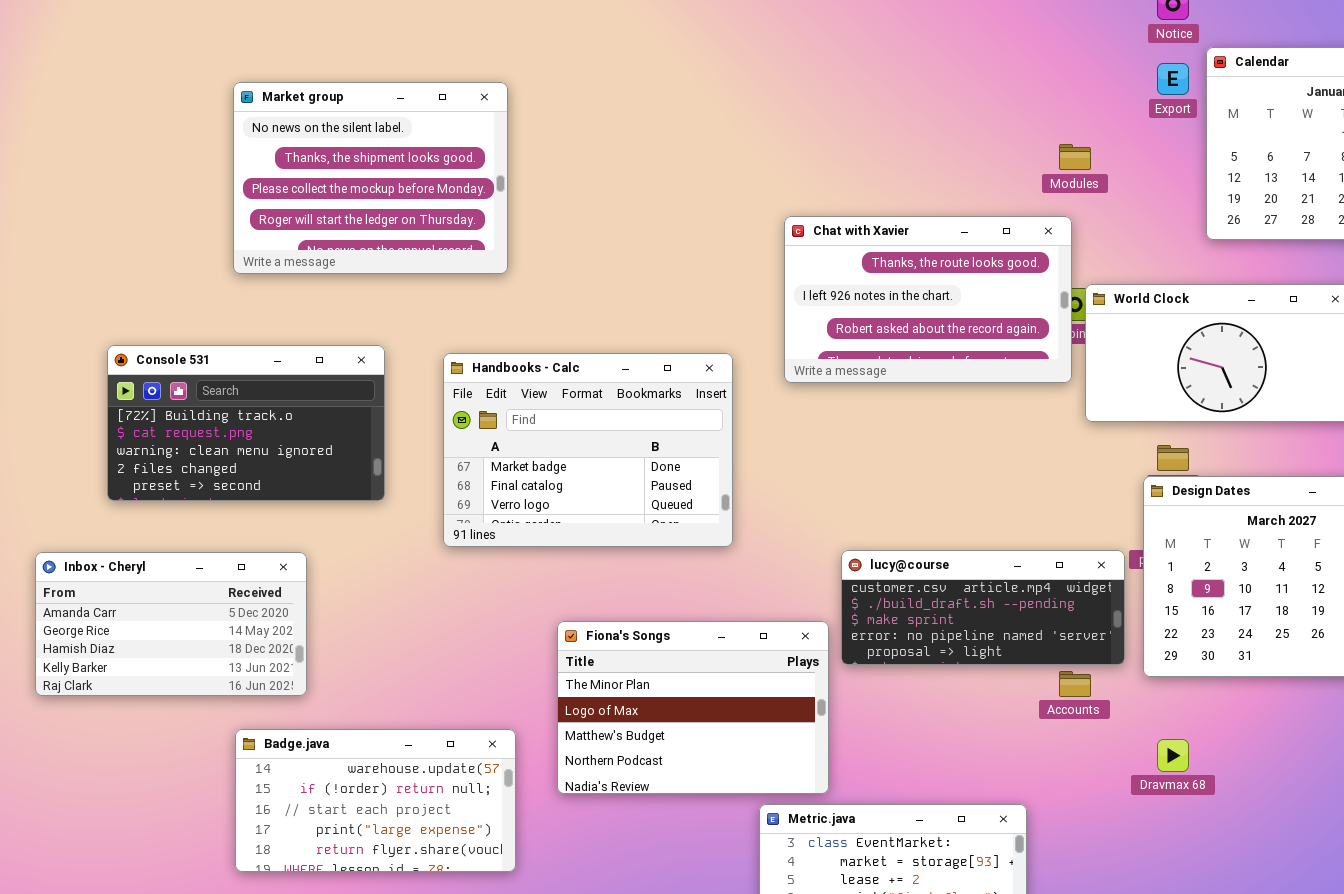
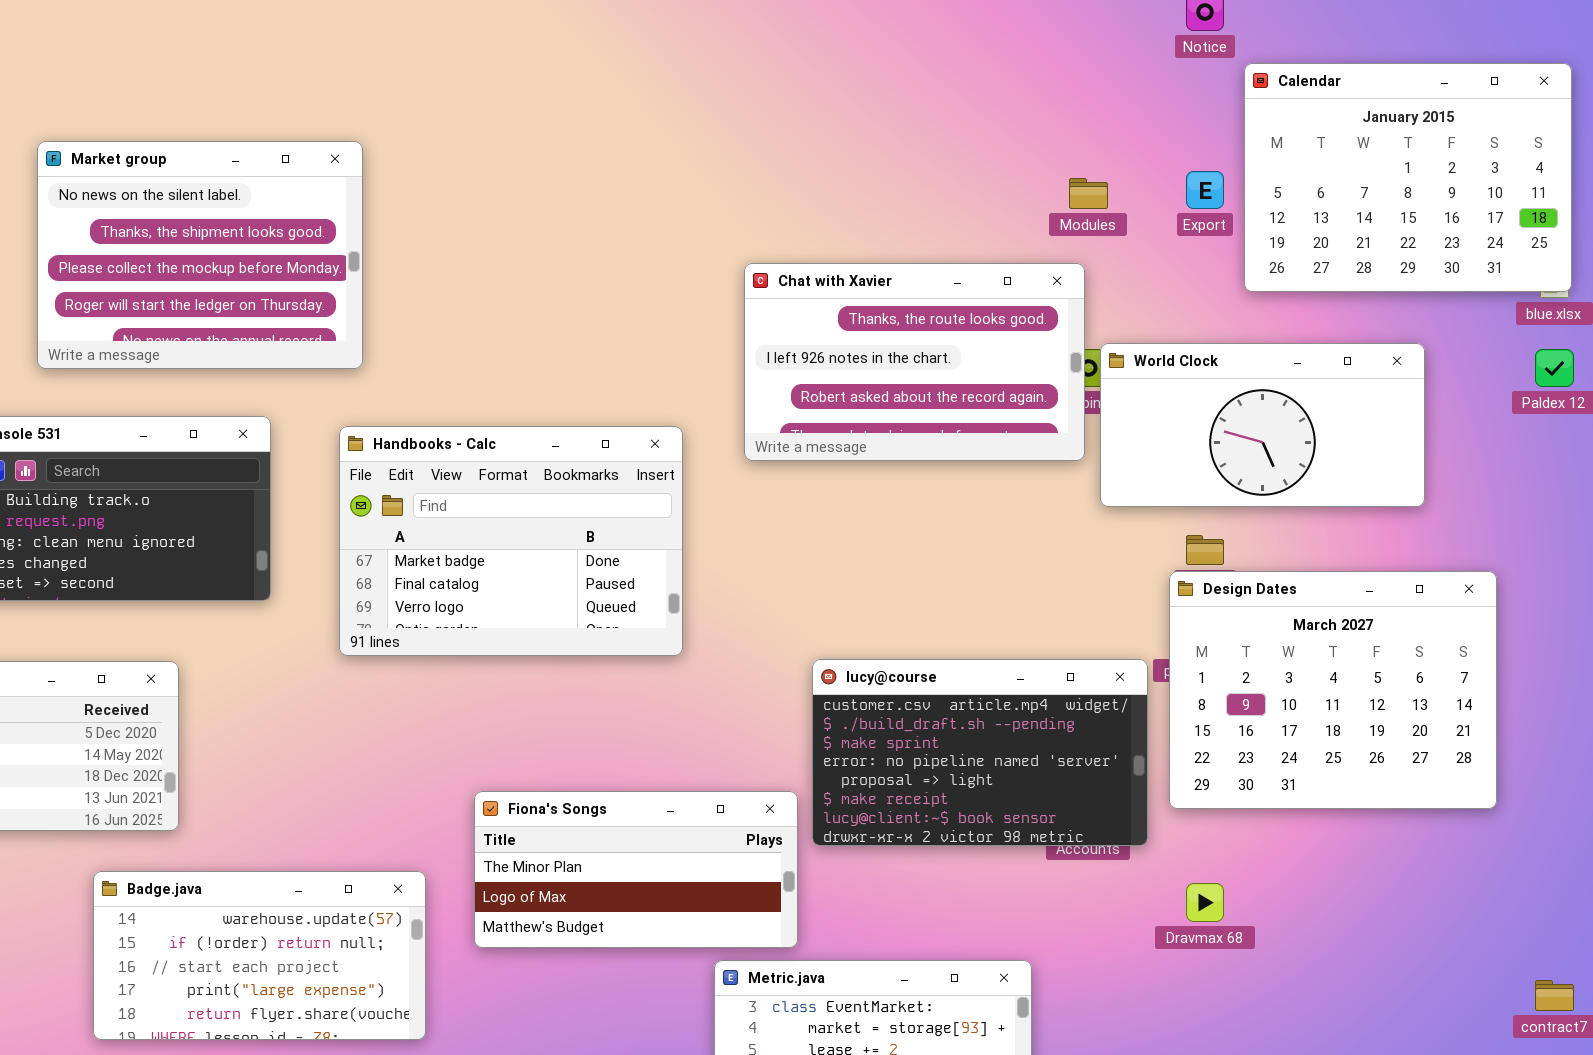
Export: [1157,63,1189,95] -> [1186,171,1224,209], moved
Market group: [233,82,508,274] -> [37,141,363,369], moved
lucy@course: [841,550,1125,665] -> [812,659,1148,846], resized
Fiona's Songs: [557,621,829,794] -> [474,791,798,948], resized

